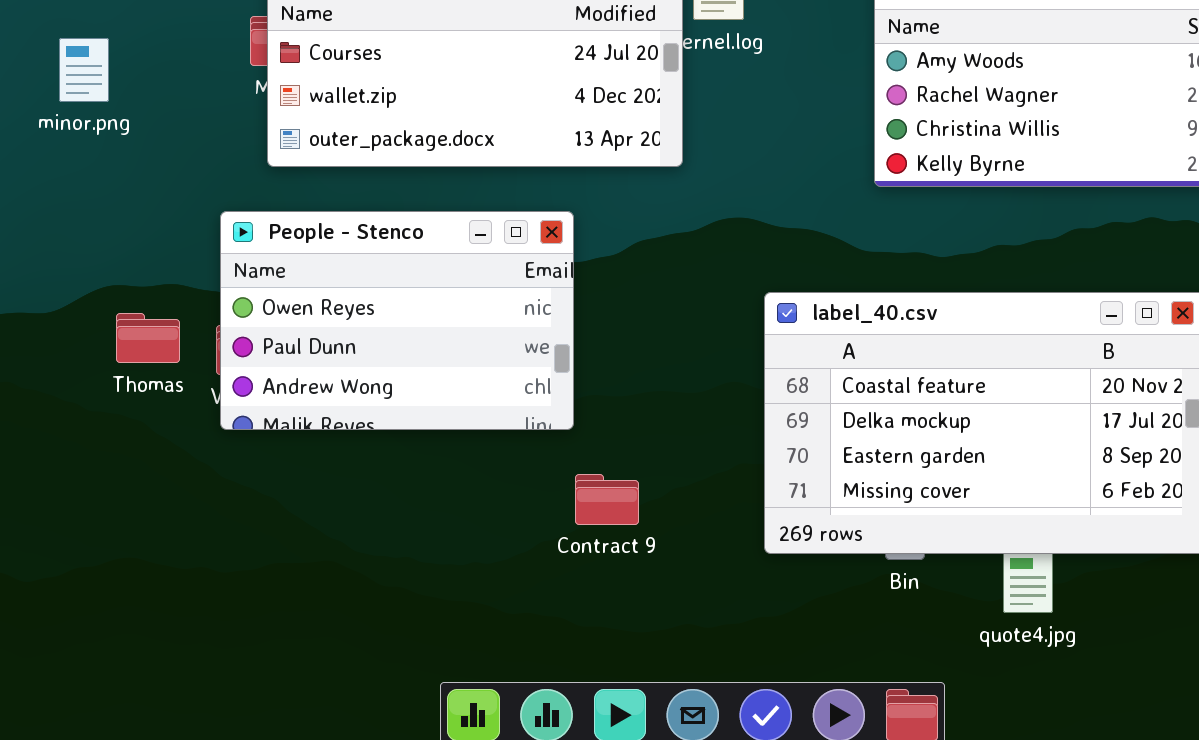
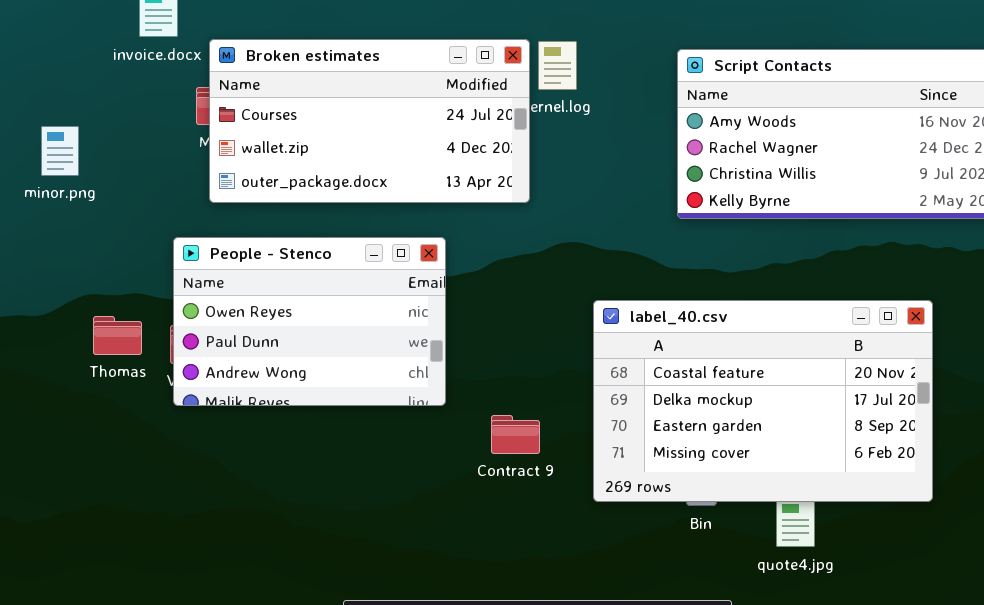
minor.png: [59,38,109,102] -> [41,126,79,176], moved
Contract 9: [575,474,639,525] -> [491,415,540,454], moved

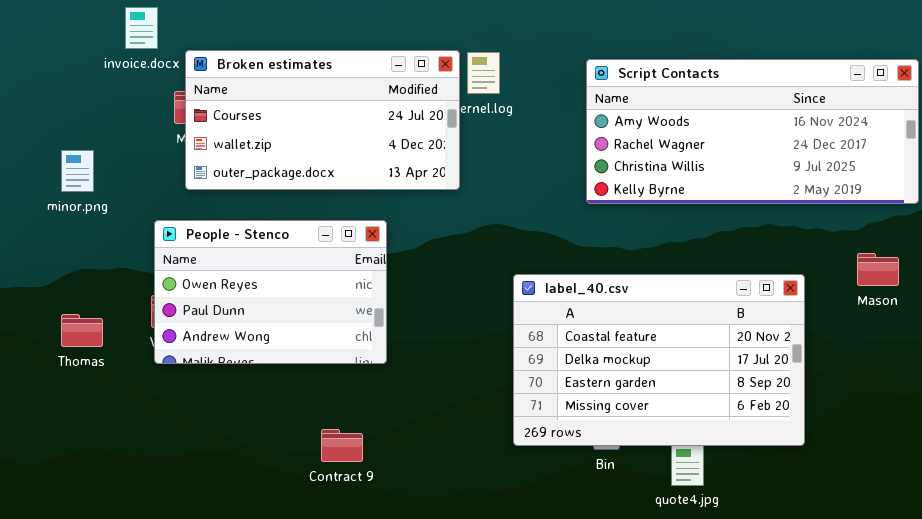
minor.png: [41,126,79,176] -> [61,150,94,192], moved
Thomas: [93,316,142,355] -> [61,314,103,347], moved
Contract 9: [491,415,540,454] -> [321,429,363,462], moved

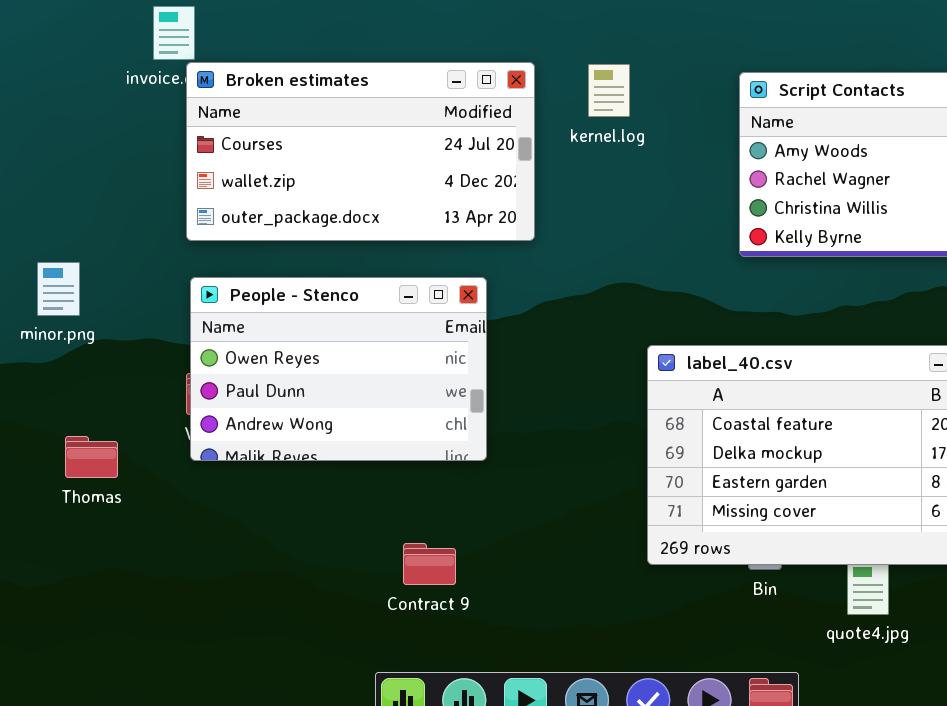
Broken estimates: [185,50,460,190] -> [186,62,535,241], moved
minor.png: [61,150,94,192] -> [37,262,80,316], moved
Thomas: [61,314,103,347] -> [65,436,118,478], moved

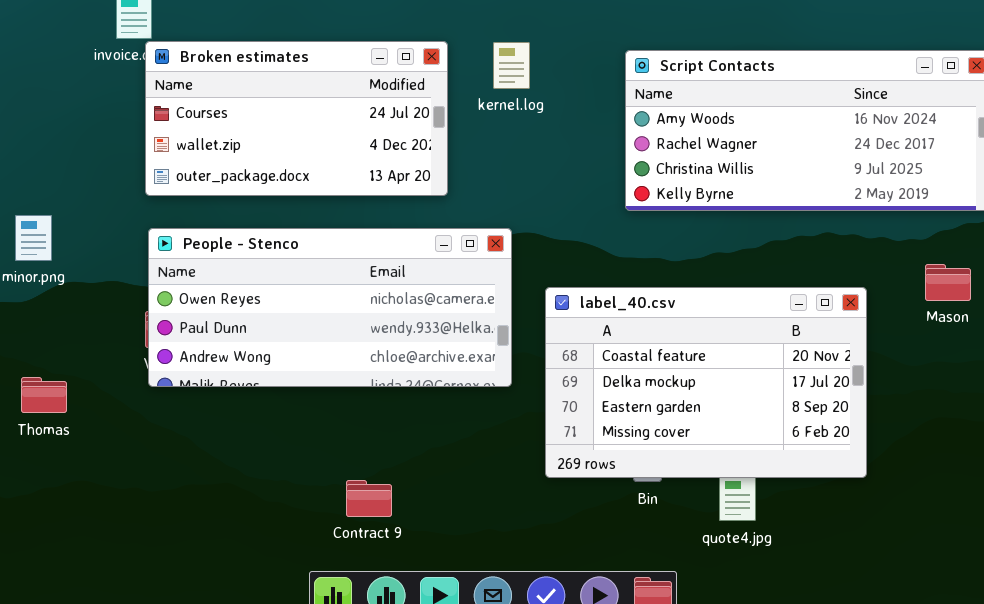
People - Stenco: [190,277,487,461] -> [148,228,512,387], resized
Thomas: [65,436,118,478] -> [21,377,67,413], moved
Contract 9: [403,543,456,585] -> [346,480,392,517], moved

